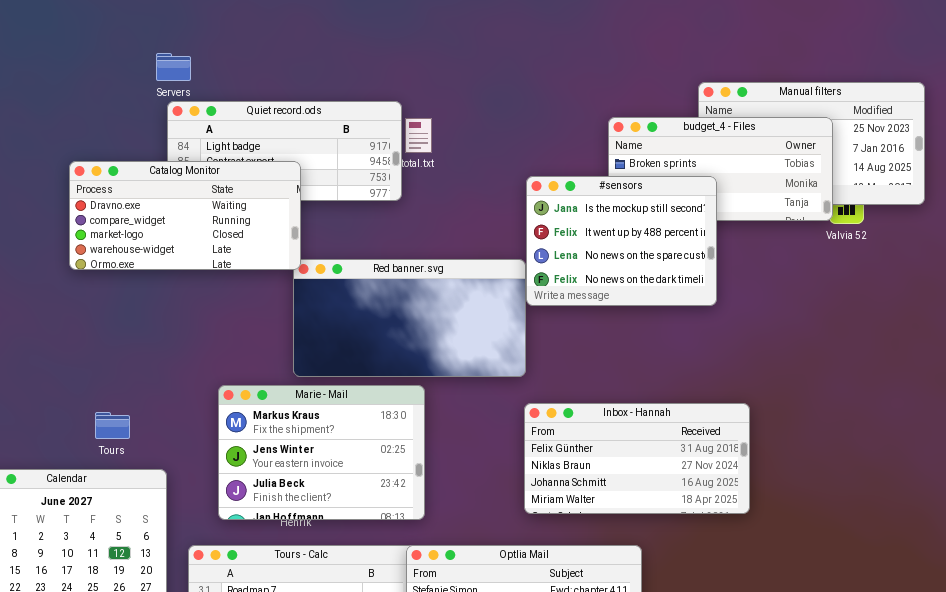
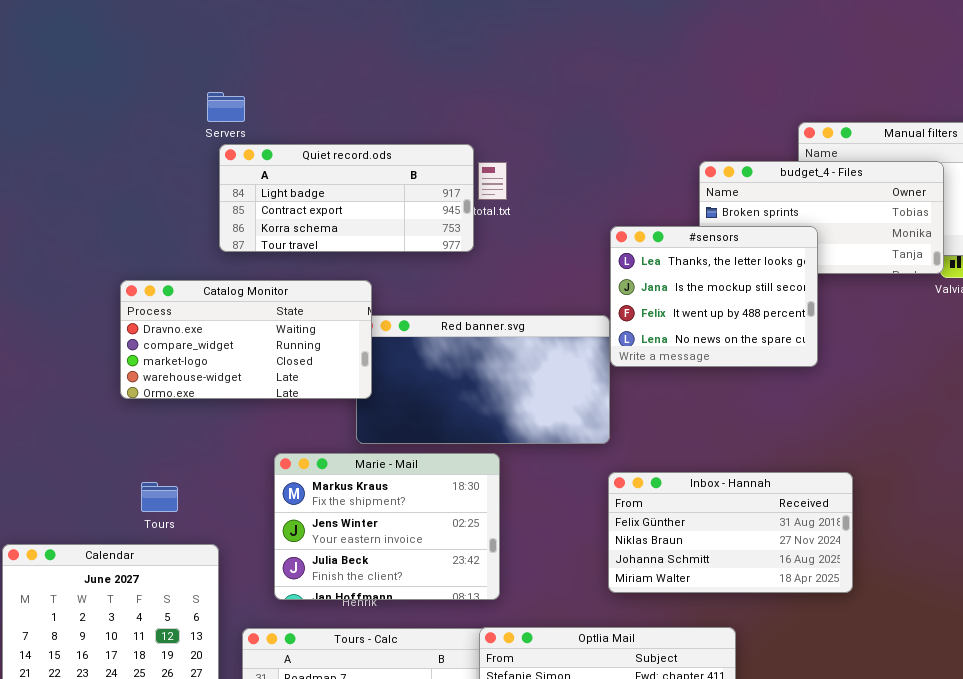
Catalog Monitor: [69,161,301,270] -> [120,280,372,399], moved
#sensors: [526,176,717,306] -> [610,226,818,367], scrolled up 1 row

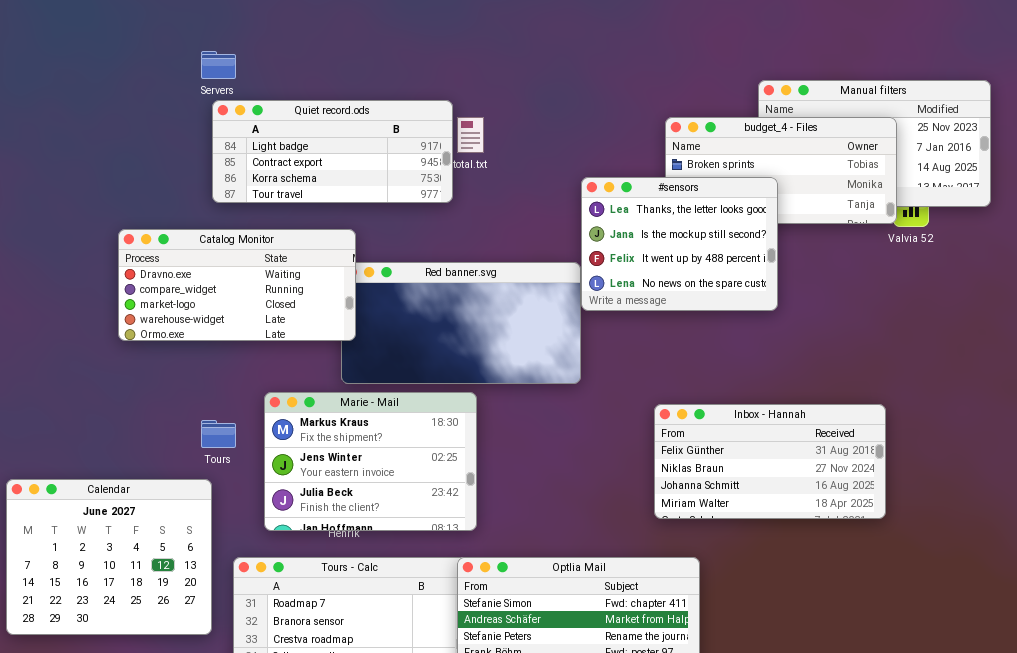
Inbox - Hannah: [608,472,853,593] -> [654,404,886,519], moved
Tours: [141,482,178,512] -> [201,420,236,448], moved

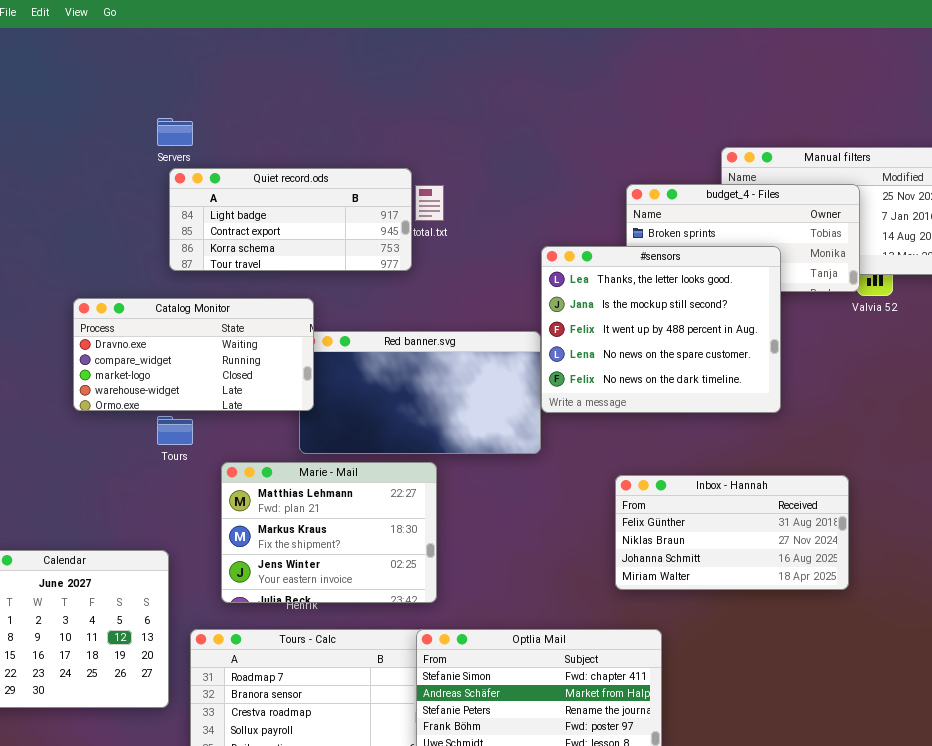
#sensors: [581,177,778,311] -> [541,246,781,413], resized
Marie - Mail: [264,392,477,531] -> [221,462,437,603], scrolled up 1 row
Tours: [201,420,236,448] -> [157,416,193,445], moved

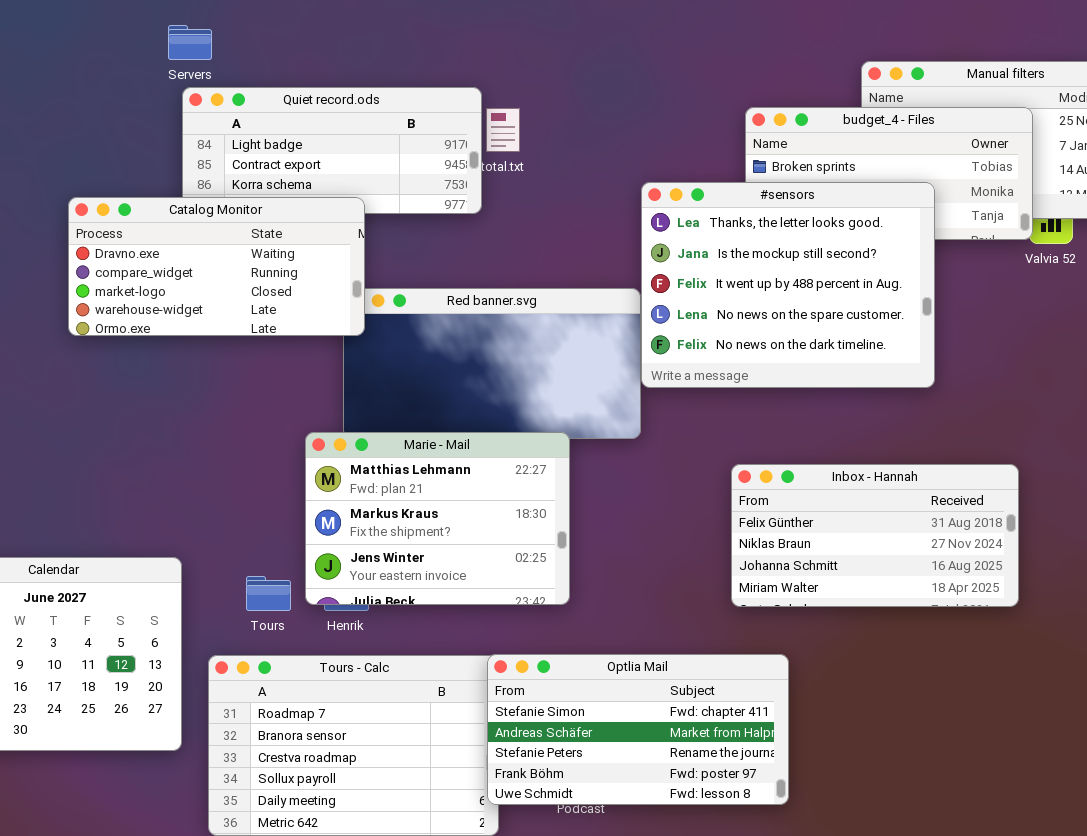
Catalog Monitor: [73,298,314,411] -> [68,197,365,336], moved
Tours: [157,416,193,445] -> [246,576,291,611], moved
Marie - Mail: [221,462,437,603] -> [305,432,570,605], moved

